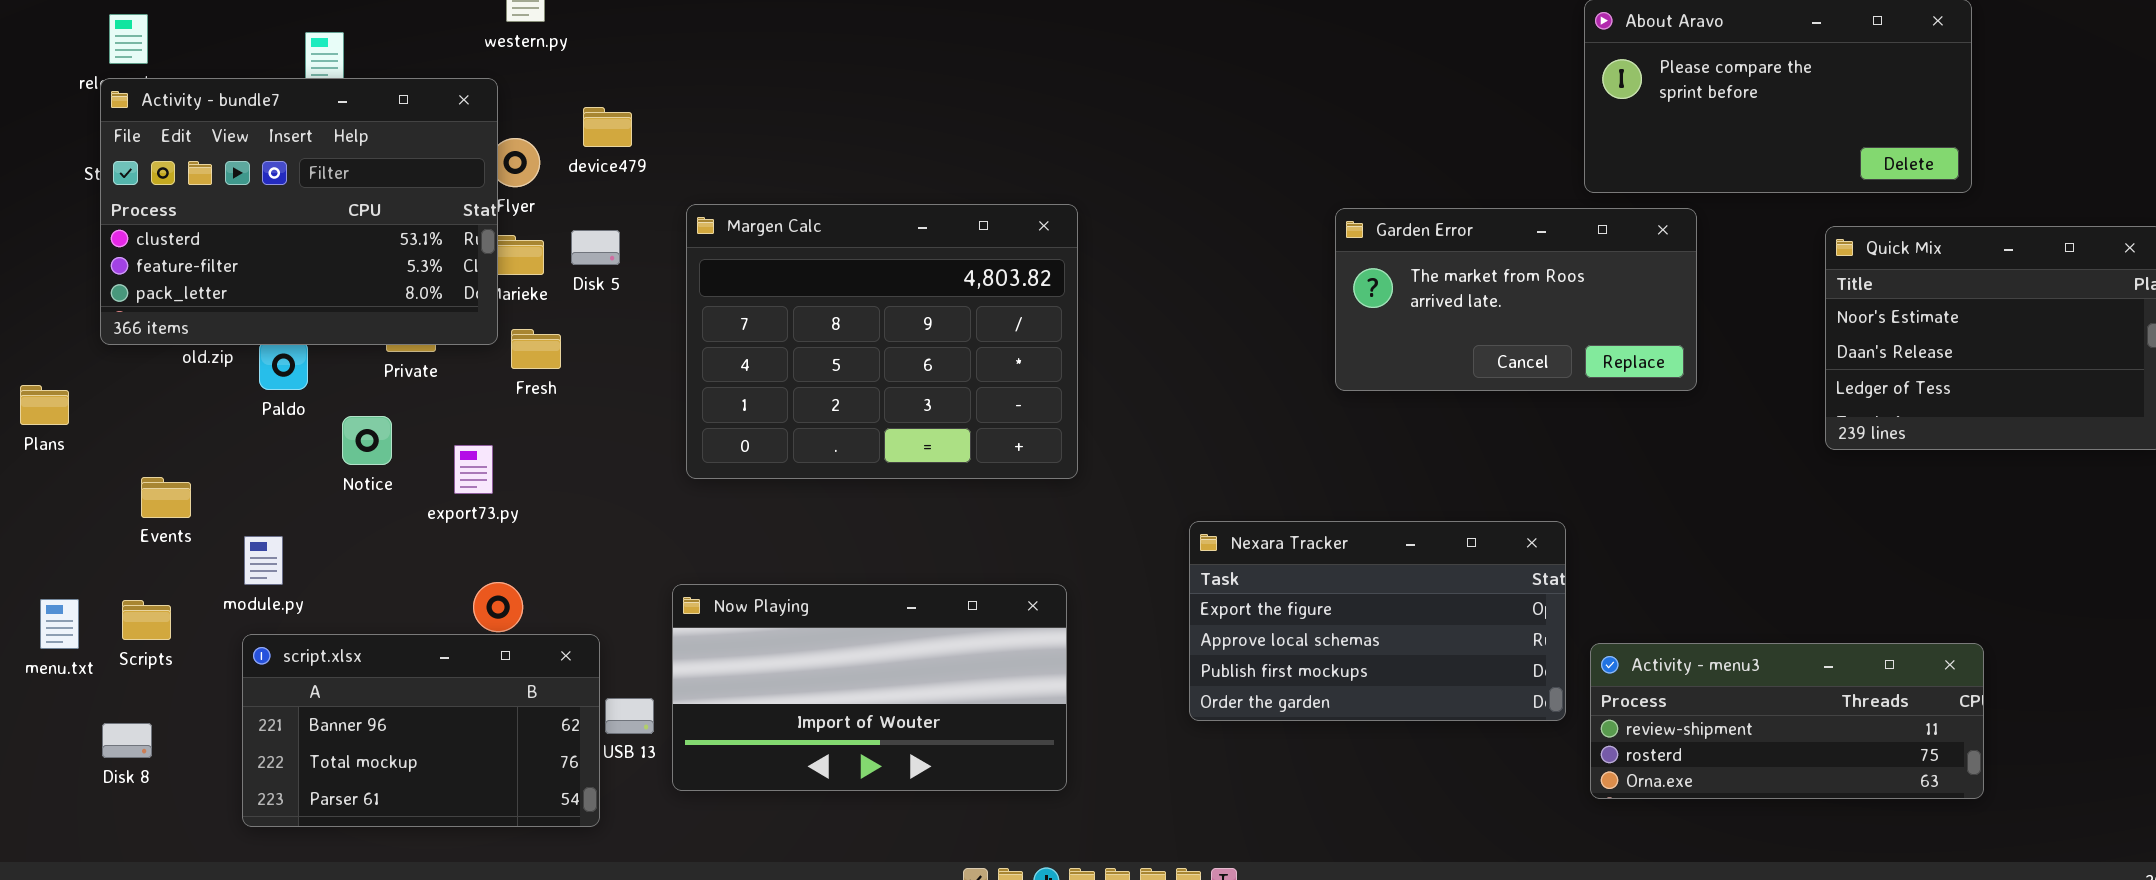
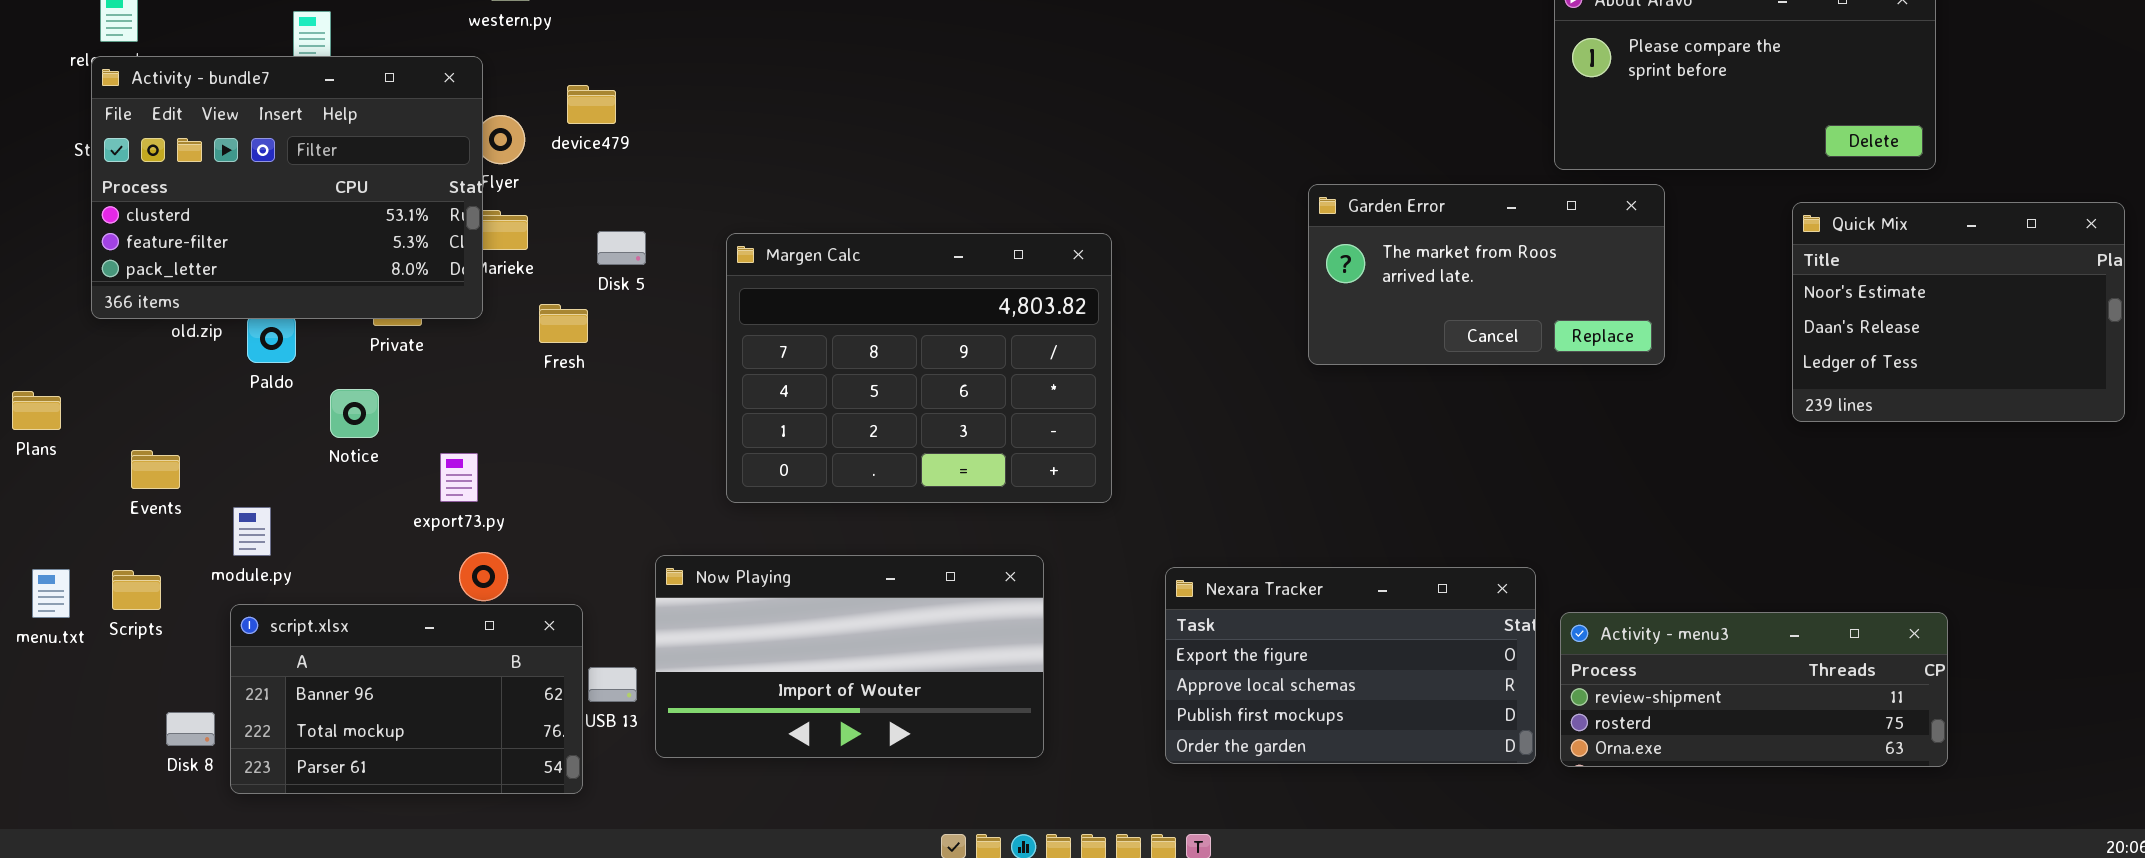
Margen Calc: [686,204,1078,479] -> [726,233,1112,503], moved
Disk 5: [571,230,620,265] -> [597,231,646,265], moved
Fresh: [511,329,561,369] -> [539,304,588,343], moved
Plans: [20,385,69,425] -> [12,391,61,430], moved
export73.py: [454,445,493,494] -> [440,453,478,502], moved
Nexara Tracker: [1189,521,1566,721] -> [1165,567,1536,764], moved
Disk 8: [102,723,152,758] -> [166,712,215,746], moved

